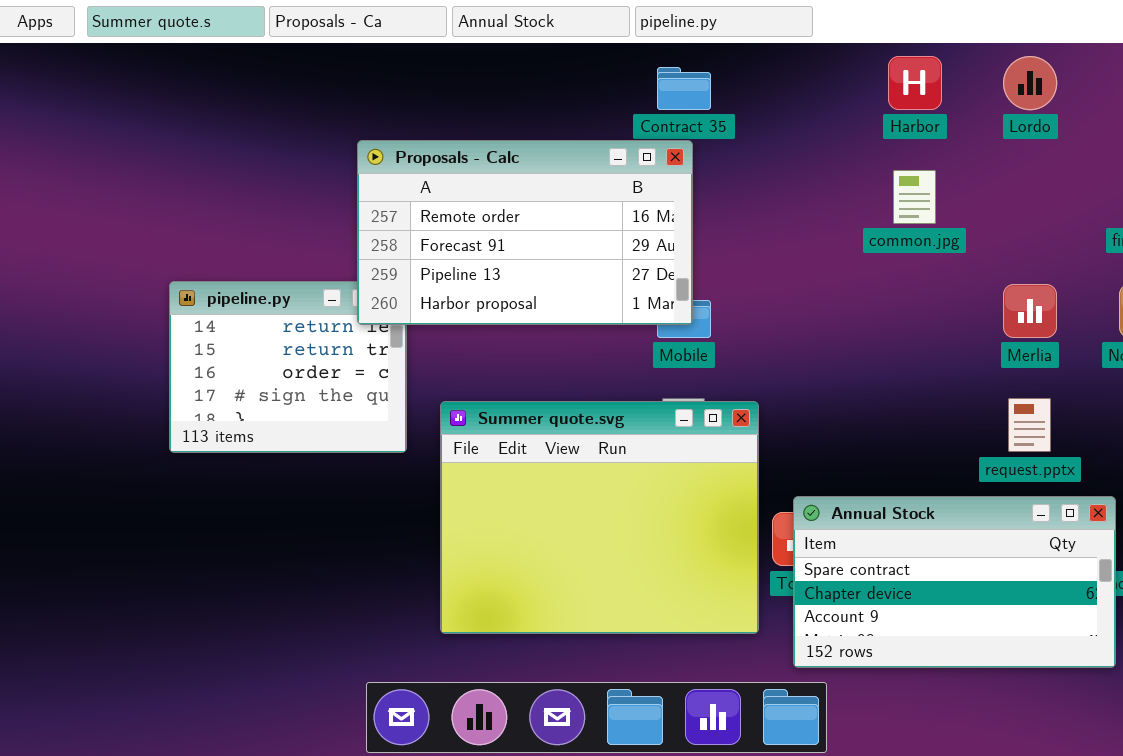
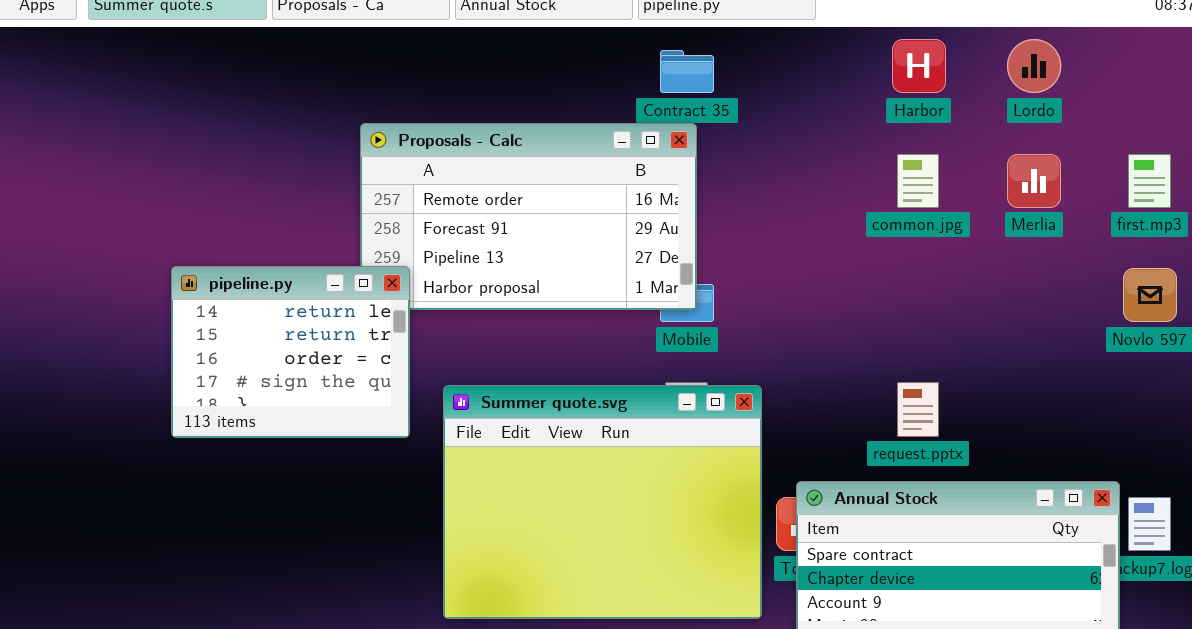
pipeline.py: [169,281,407,453] -> [171,266,410,438], raised
Merlia: [1003,284,1057,338] -> [1007,154,1061,208], moved
request.pptx: [1008,398,1051,452] -> [897,382,939,437], moved

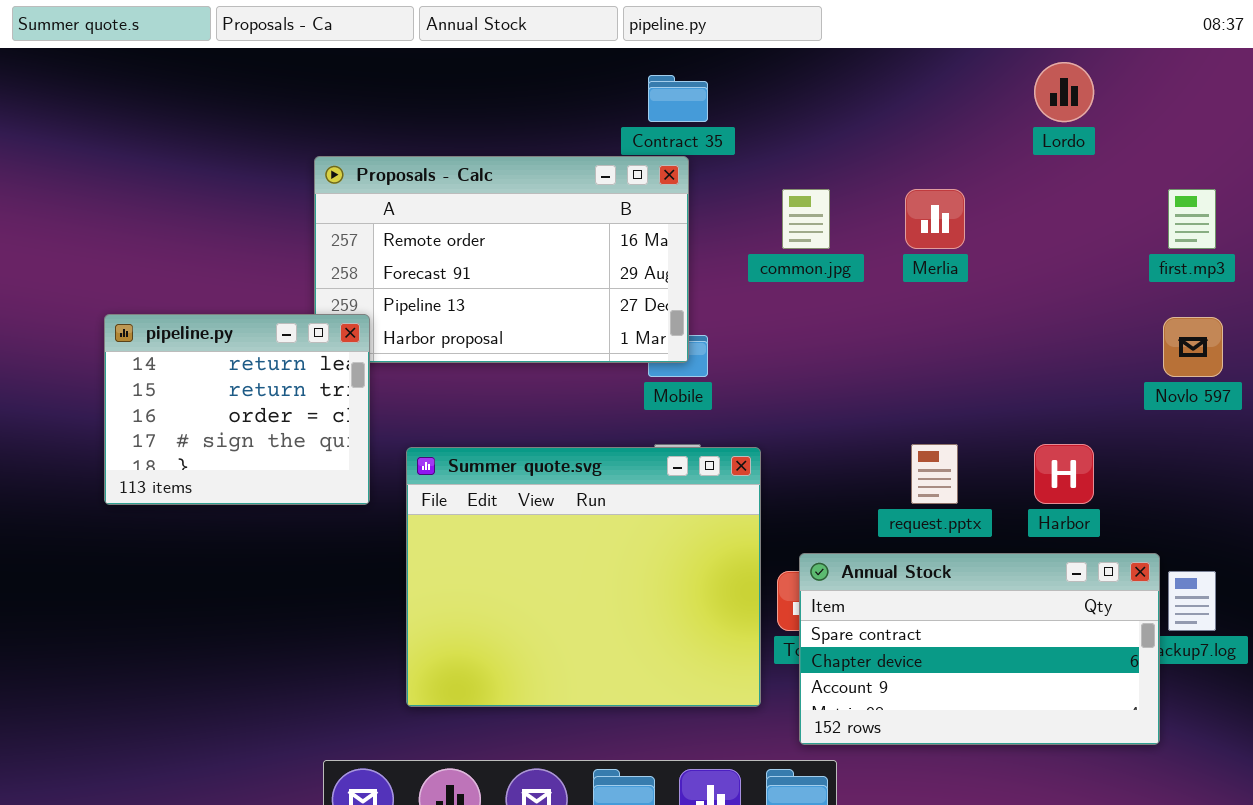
Harbor: [892,39,946,93] -> [1034,444,1094,504], moved
common.jpg: [897,154,939,208] -> [782,189,830,249], moved
Merlia: [1007,154,1061,208] -> [905,189,965,249], moved

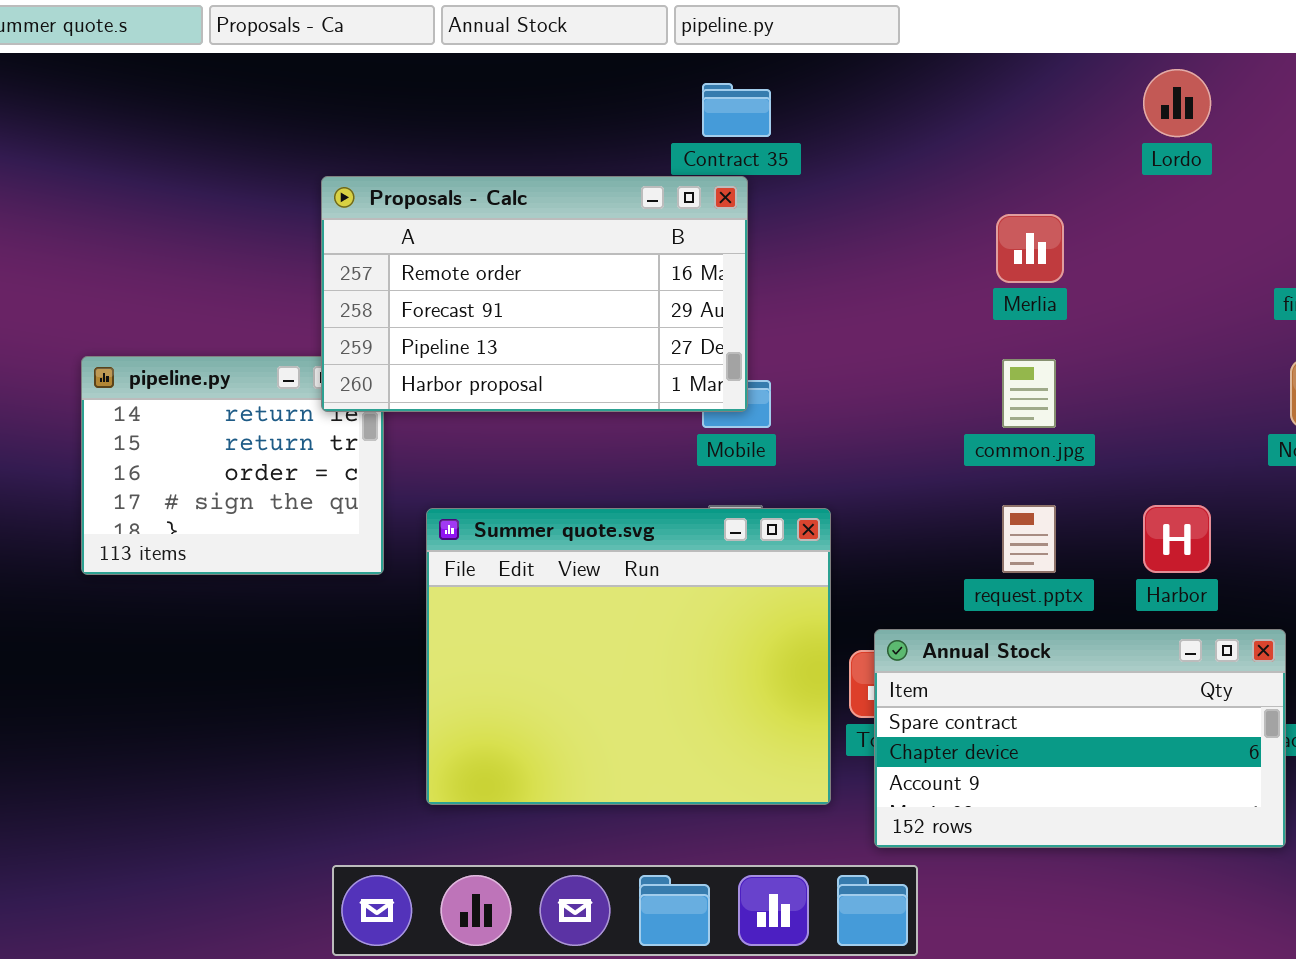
Proposals - Calc: [314,156,689,363] -> [321,176,748,412], raised
common.jpg: [782,189,830,249] -> [1002,359,1056,428], moved

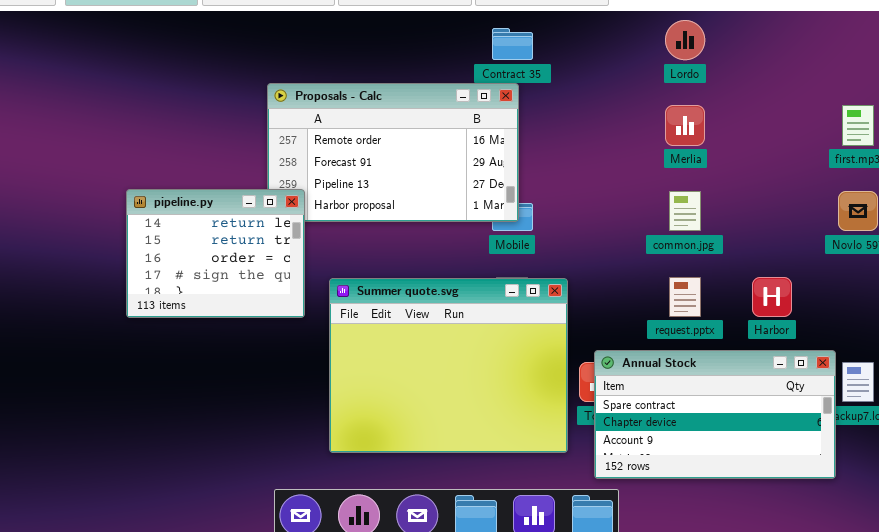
Lordo: [1143,69,1211,137] -> [665,20,705,60], moved
pipeline.py: [81,356,384,575] -> [126,189,305,318], raised

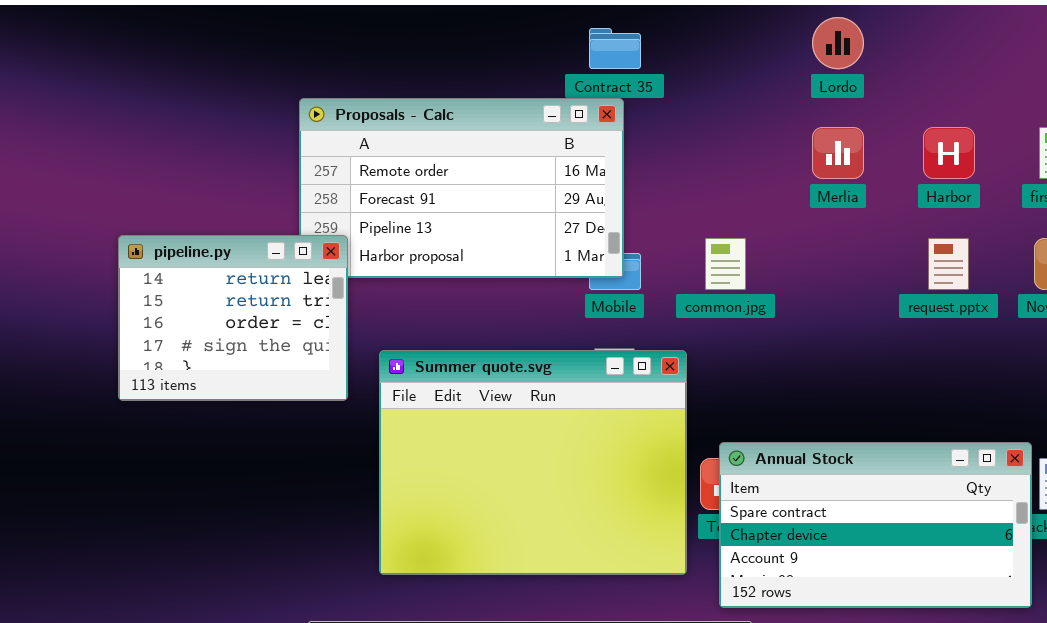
common.jpg: [669,191,701,231] -> [705,238,746,290], moved
request.pptx: [669,277,701,317] -> [928,238,969,290], moved
Harbor: [752,277,792,317] -> [923,127,975,179], moved

